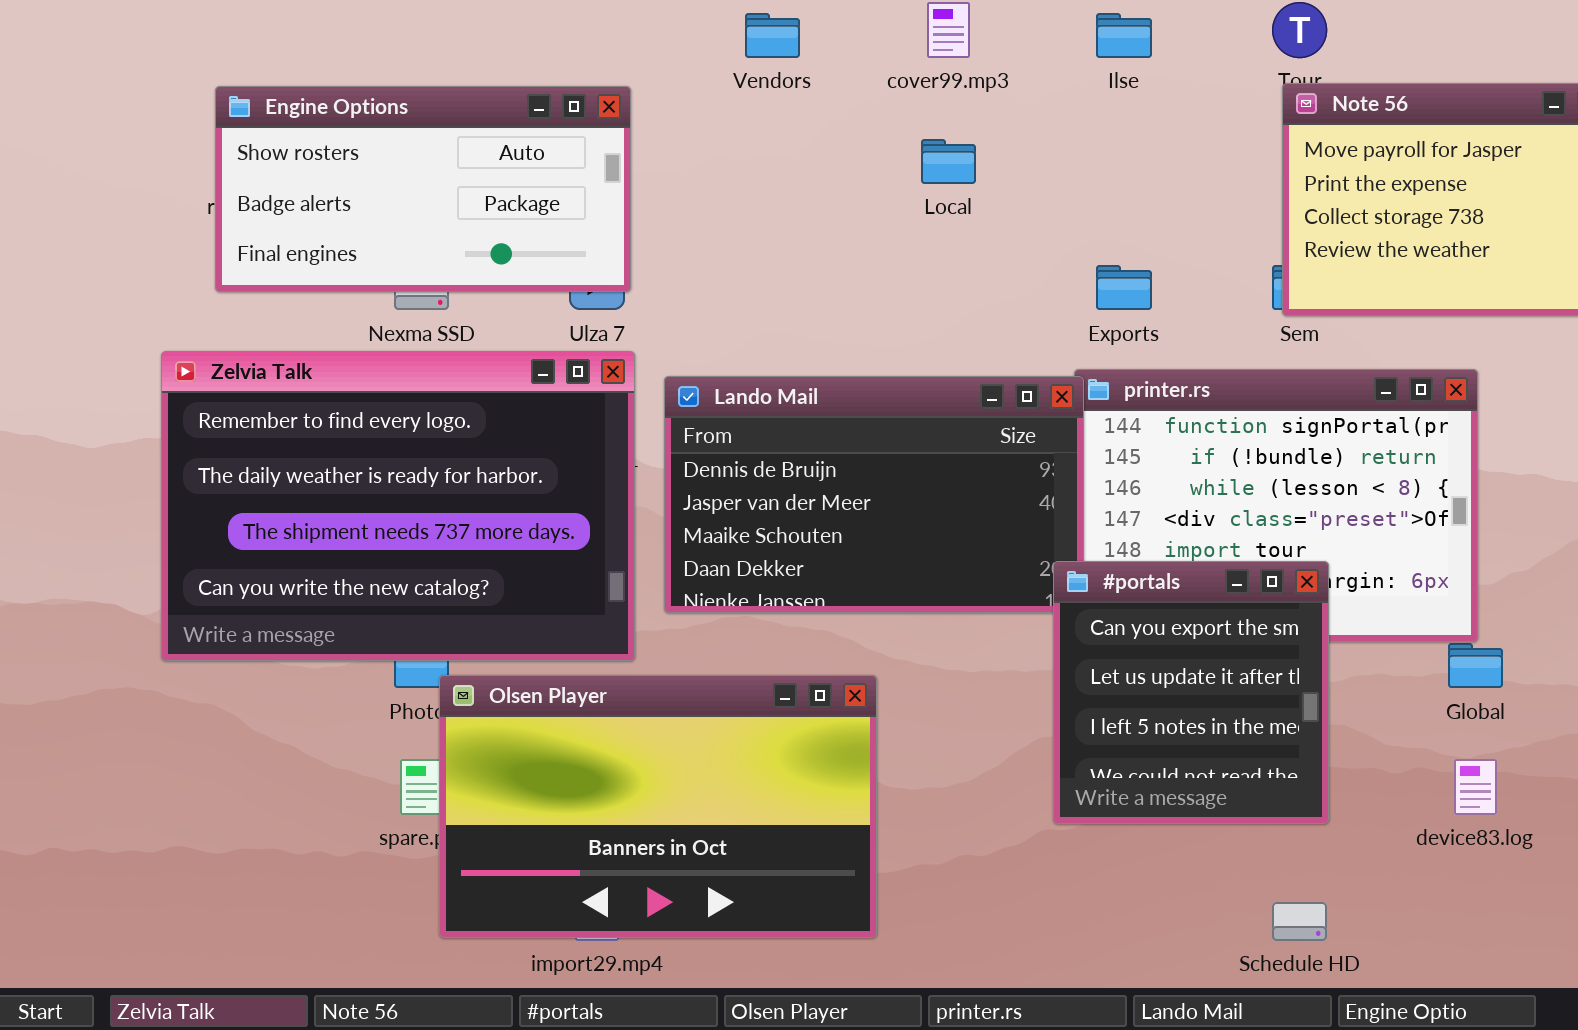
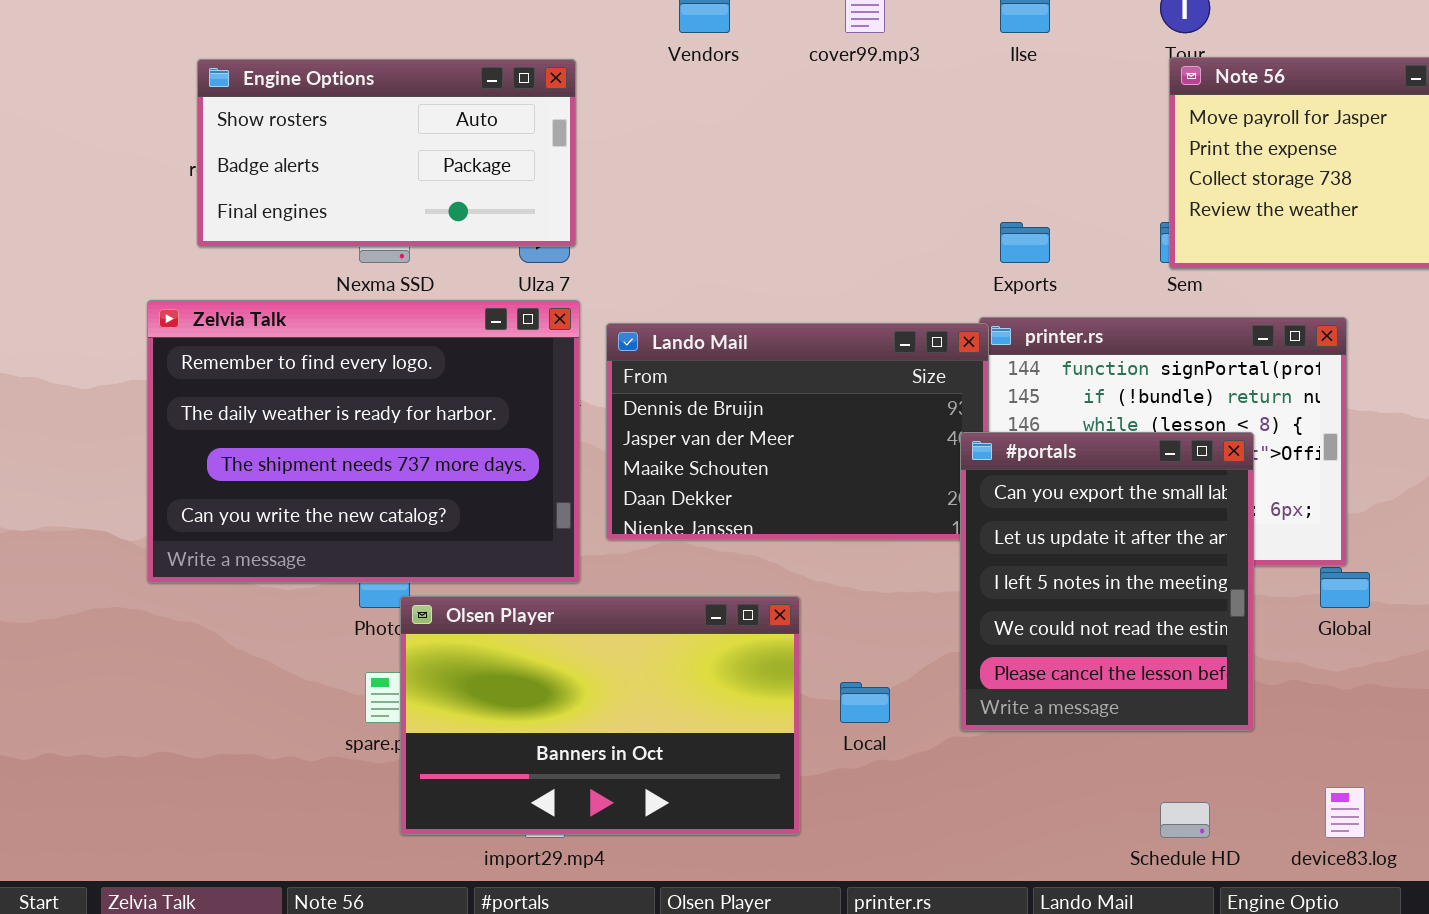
Local: [921,139,976,184] -> [840,682,890,723], moved
#portals: [1053,561,1329,824] -> [960,432,1254,731], resized
device83.log: [1454,759,1497,815] -> [1325,787,1365,838], moved

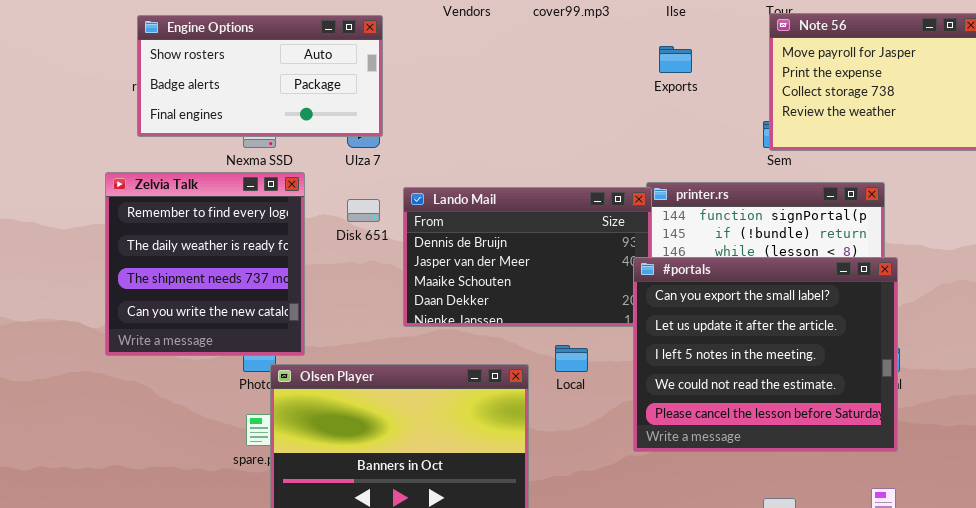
Exports: [1000,222,1050,263] -> [659,46,692,73], moved
Zelvia Talk: [147,300,580,583] -> [105,172,305,356], resized
#portals: [960,432,1254,731] -> [633,257,898,452], resized
Local: [840,682,890,723] -> [555,345,588,372], moved

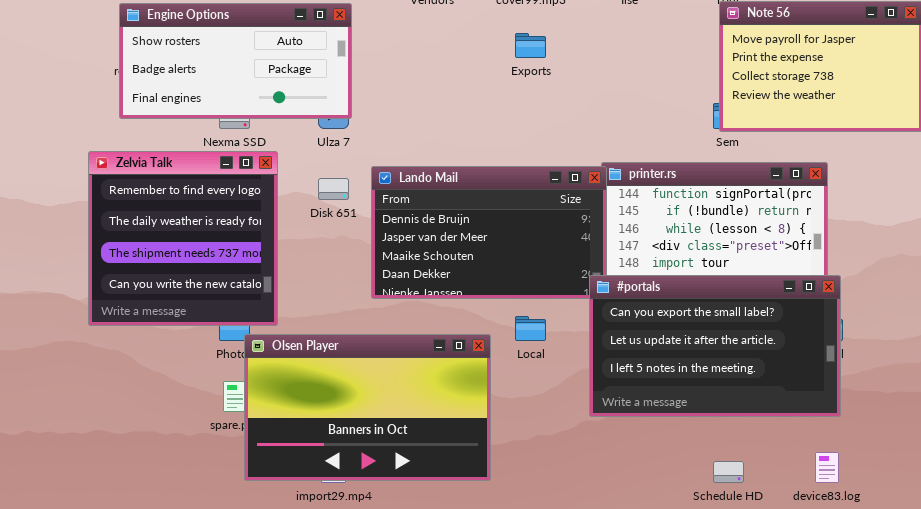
Exports: [659,46,692,73] -> [515,33,546,58], moved
#portals: [633,257,898,452] -> [589,275,841,417], resized

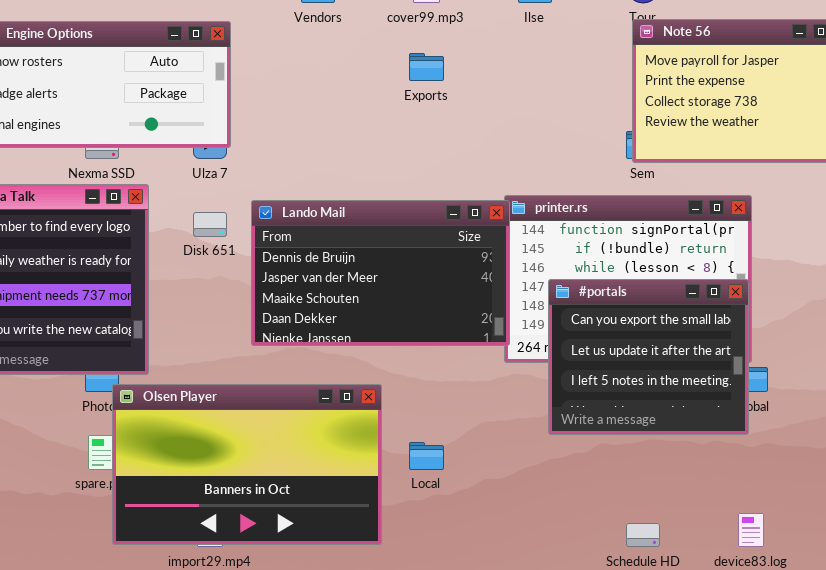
#portals: [589,275,841,417] -> [548,279,749,435], moved, resized
Local: [515,316,546,341] -> [409,442,444,470], moved

